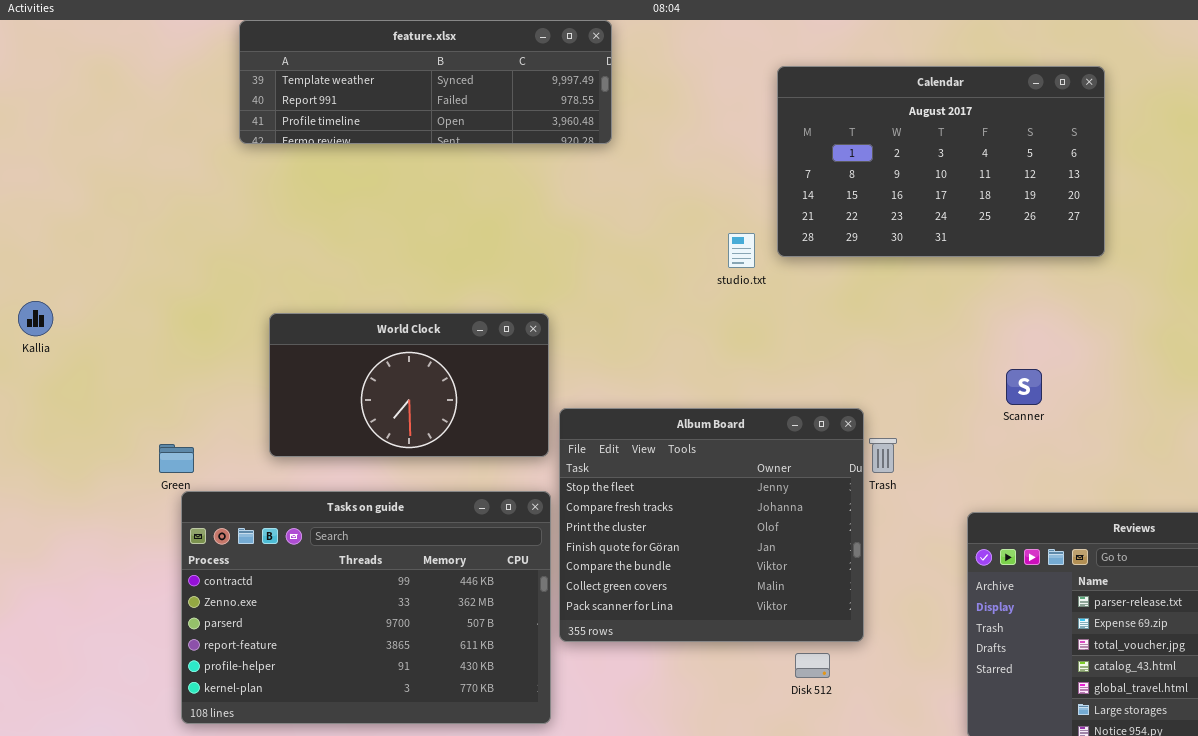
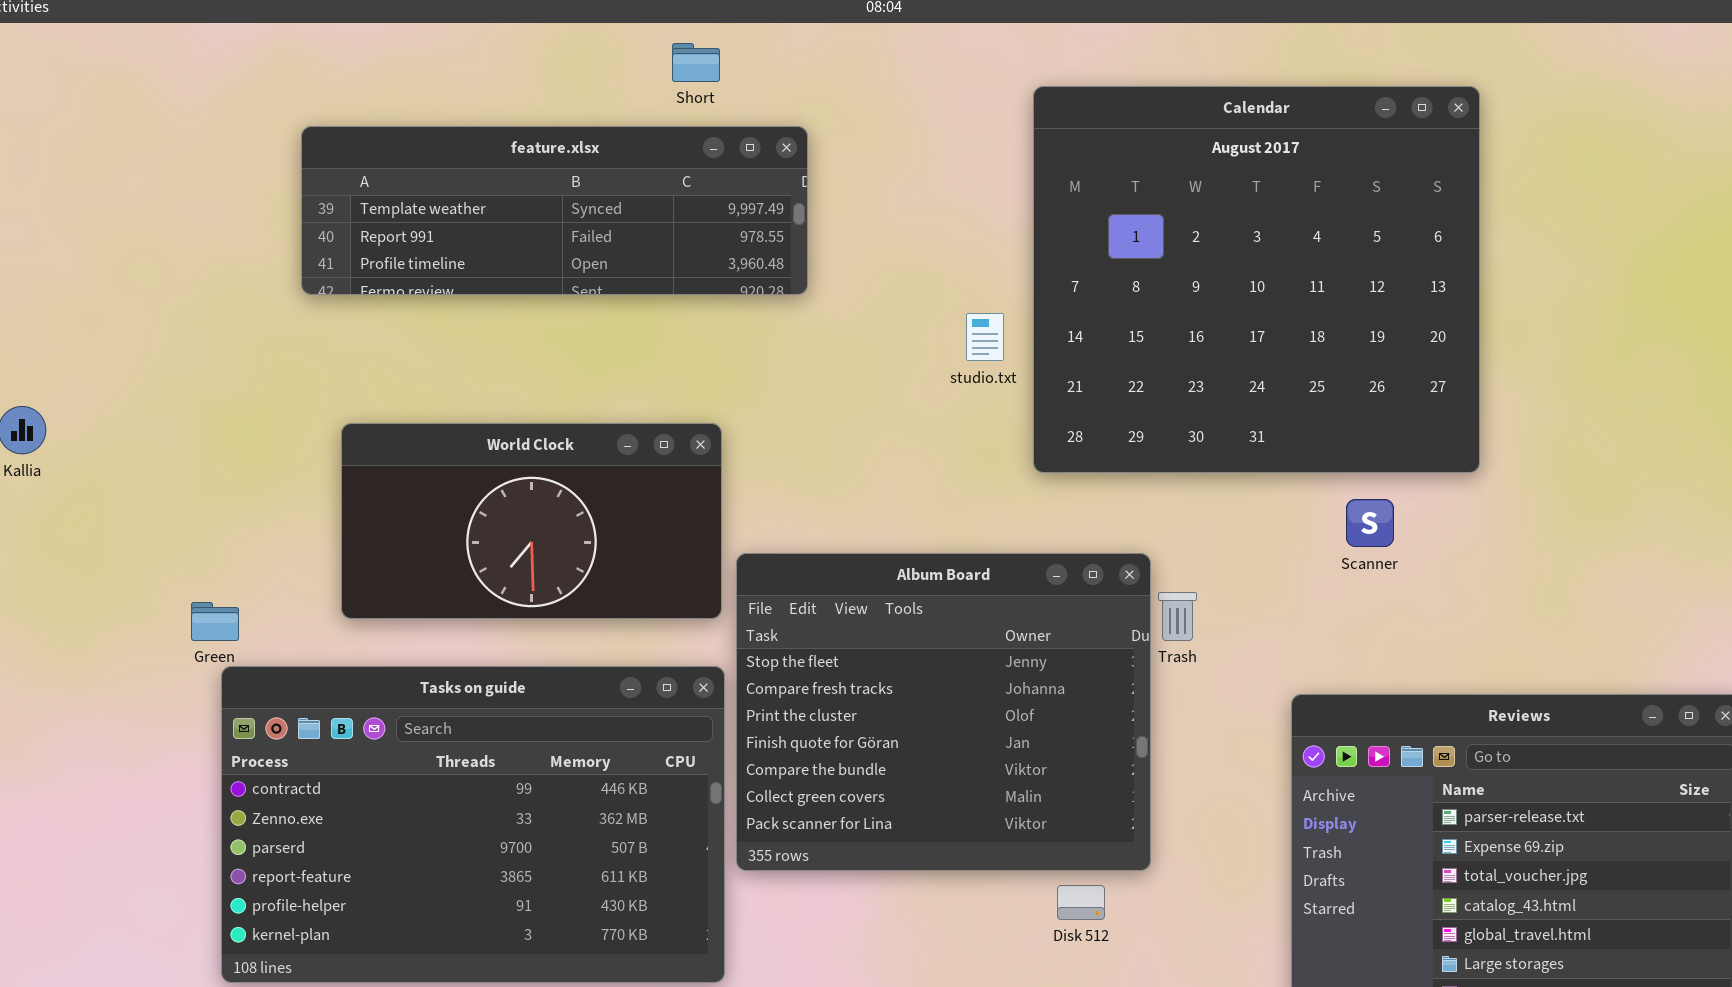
feature.xlsx: [239,20,612,144] -> [301,126,808,295], moved
Calendar: [777,66,1105,257] -> [1033,86,1480,473], resized

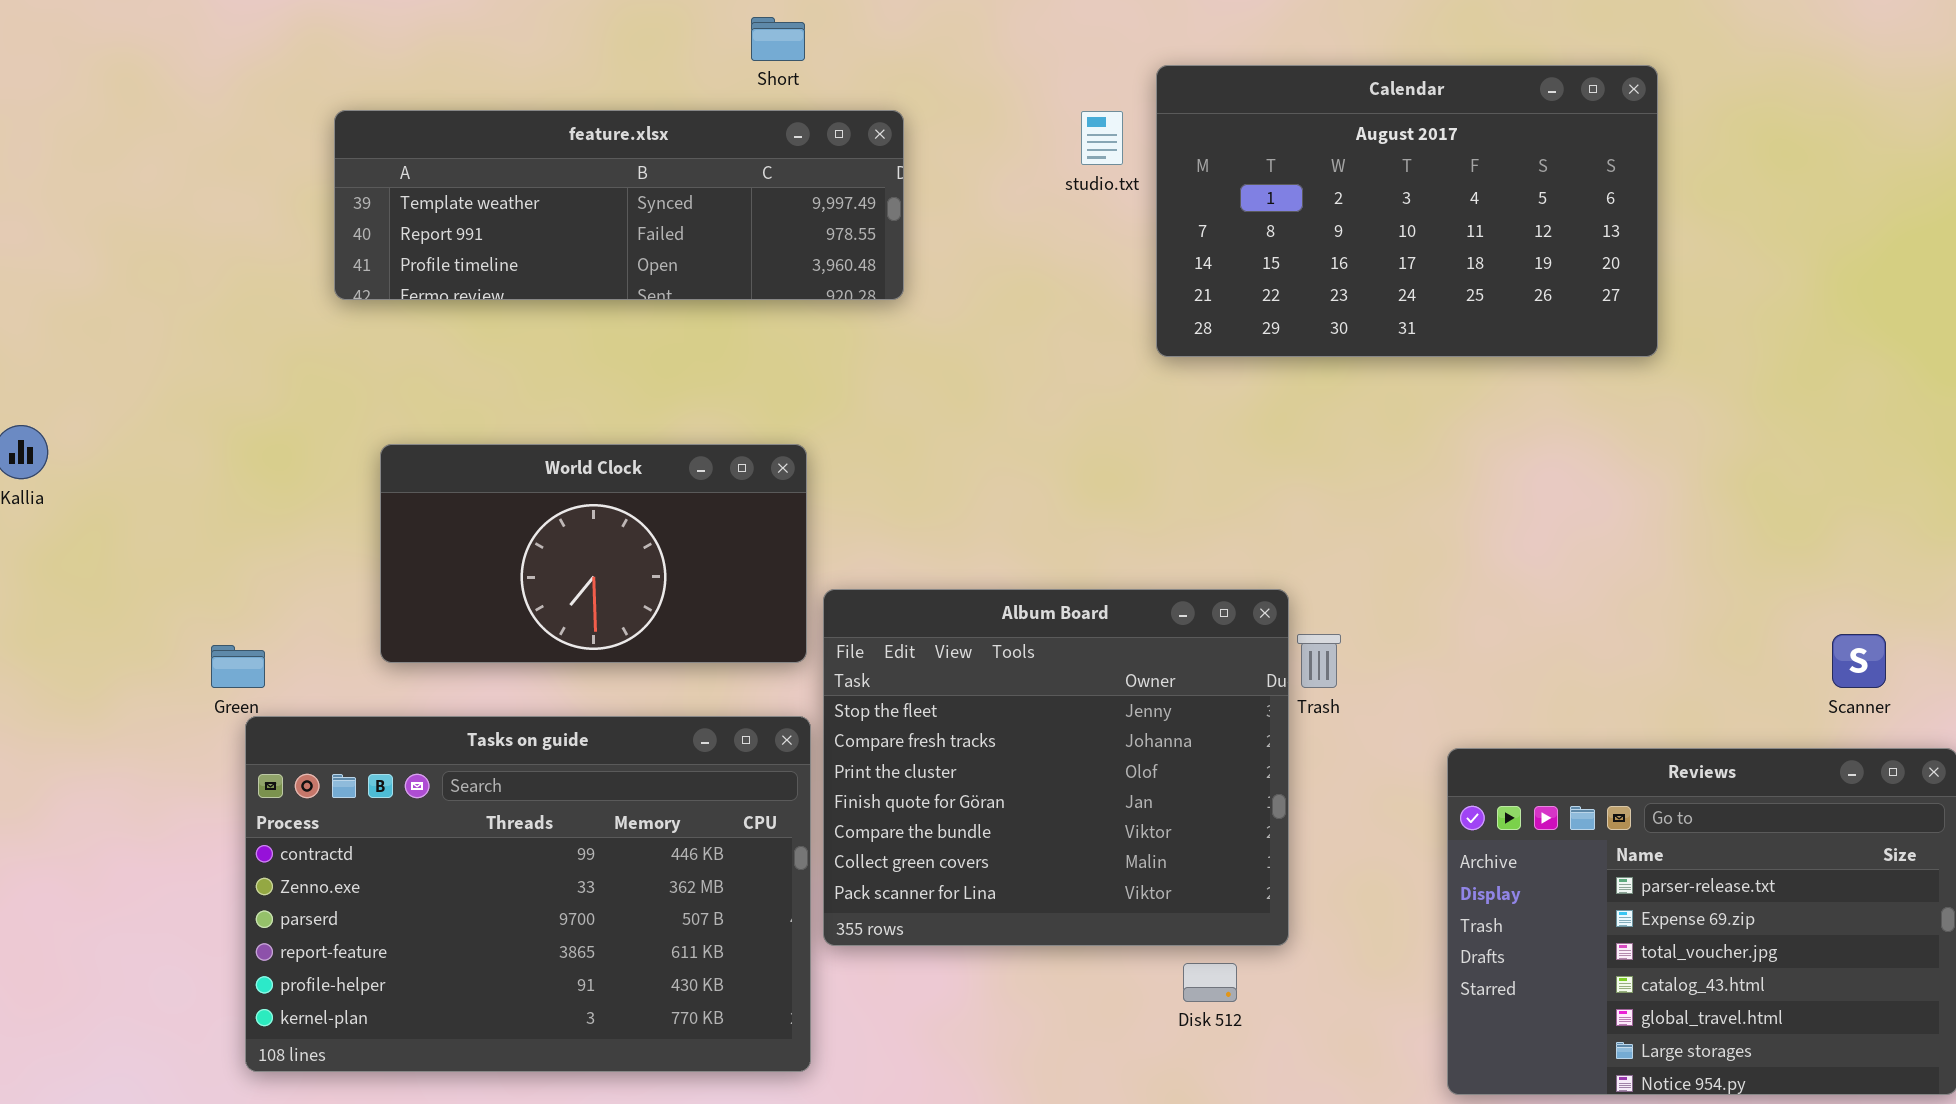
Calendar: [1033,86,1480,473] -> [1156,65,1658,357], resized
studio.txt: [966,313,1004,361] -> [1081,111,1123,165], moved
Scanner: [1346,499,1394,547] -> [1832,634,1886,688], moved

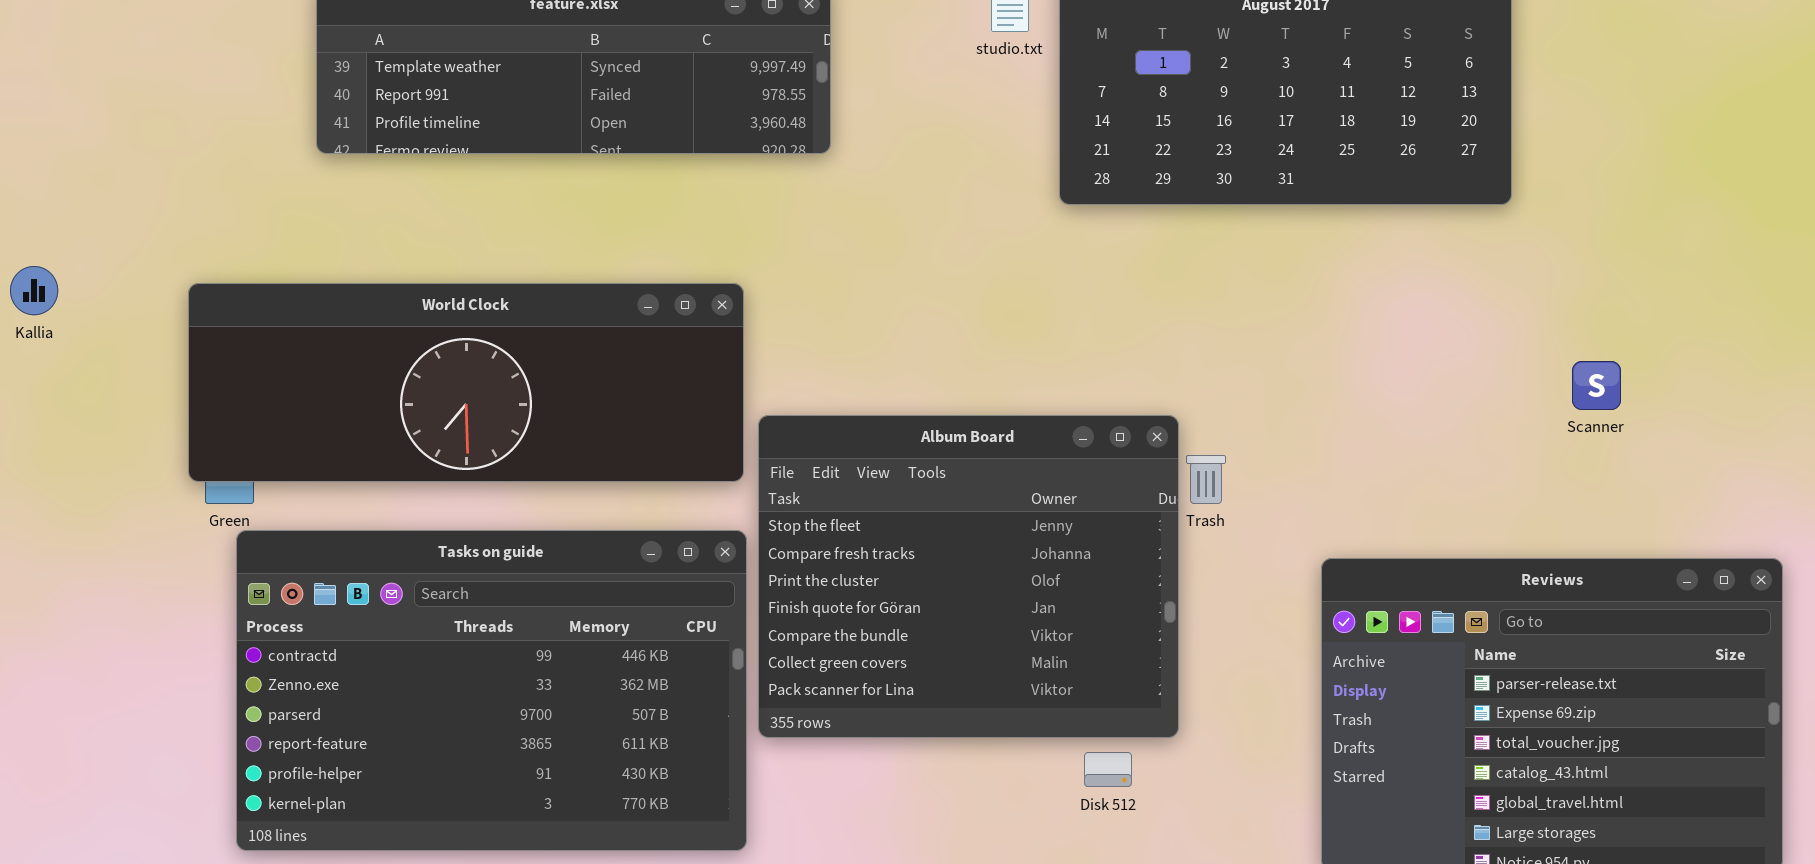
World Clock: [380,444,807,663] -> [188,283,744,482], resized
Scanner: [1832,634,1886,688] -> [1572,361,1621,410], moved

